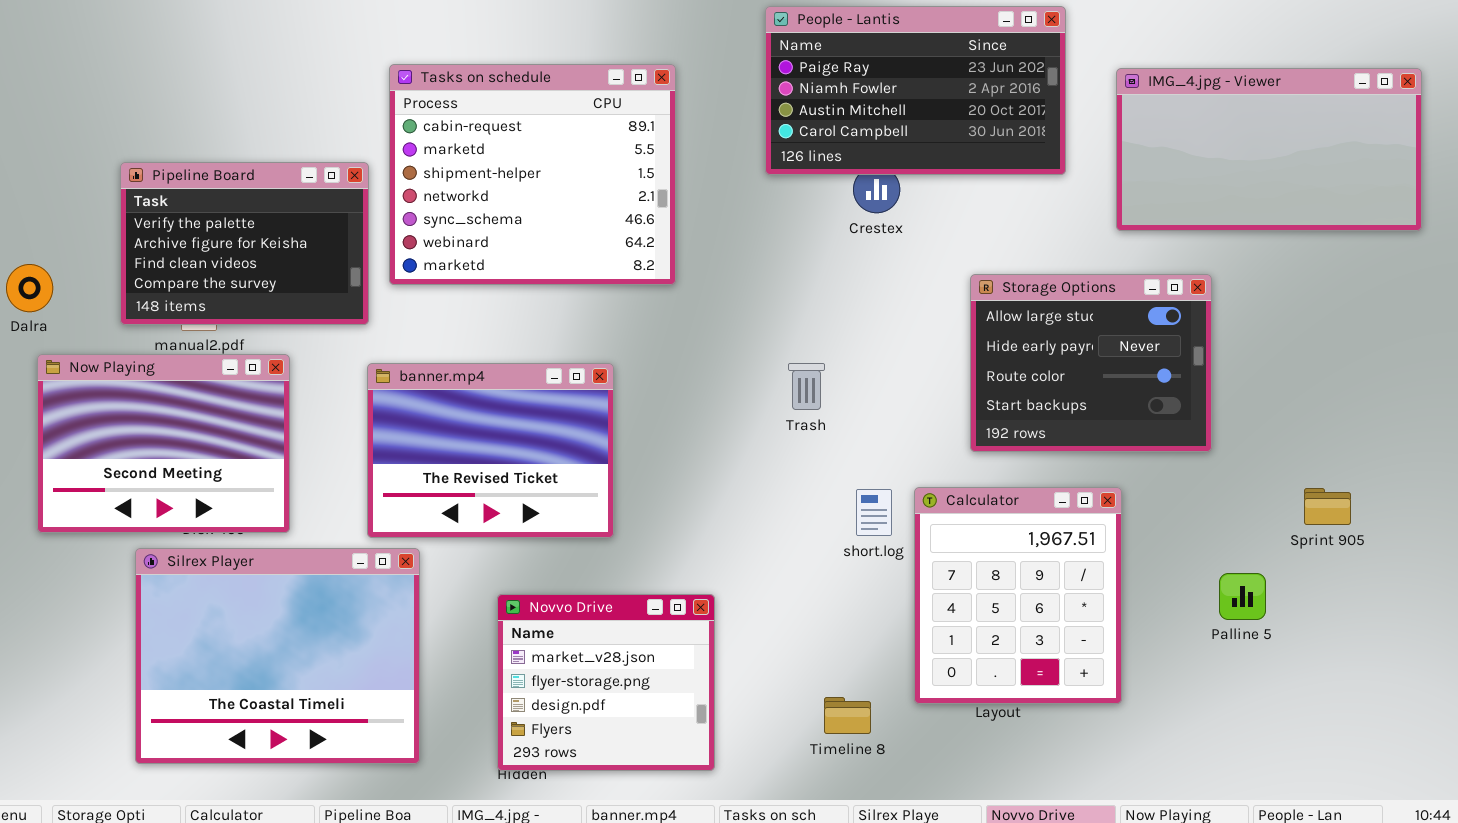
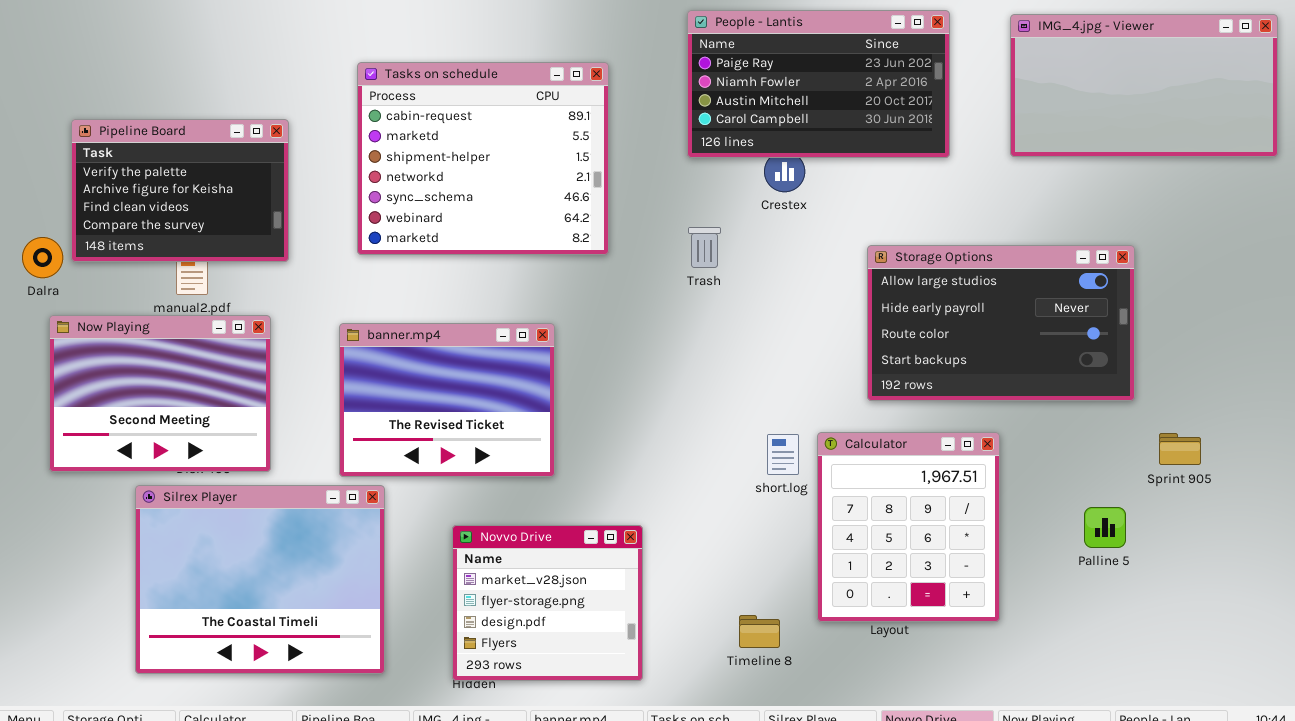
IMG_4.jpg - Viewer: [1116,68,1422,231] -> [1010,14,1278,157], moved
Pipeline Board: [120,162,369,325] -> [71,119,289,262], moved
Storage Options: [970,274,1212,452] -> [867,245,1135,401], resized
Trash: [788,363,825,410] -> [688,227,721,268], moved

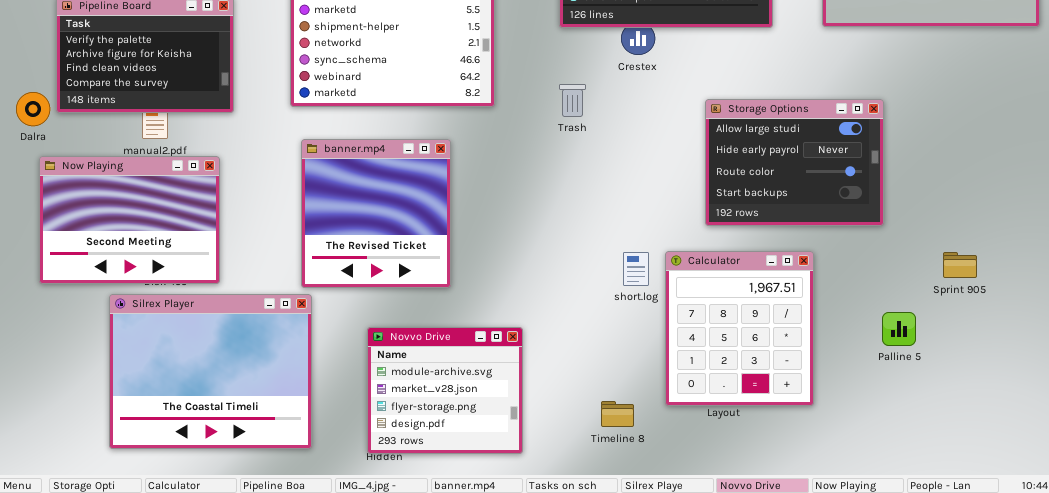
Storage Options: [867,245,1135,401] -> [705,99,884,226], resized
banner.mp4: [339,323,555,477] -> [301,139,451,288], resized
Novvo Drive: [452,525,643,681] -> [367,327,523,454], scrolled up 1 row

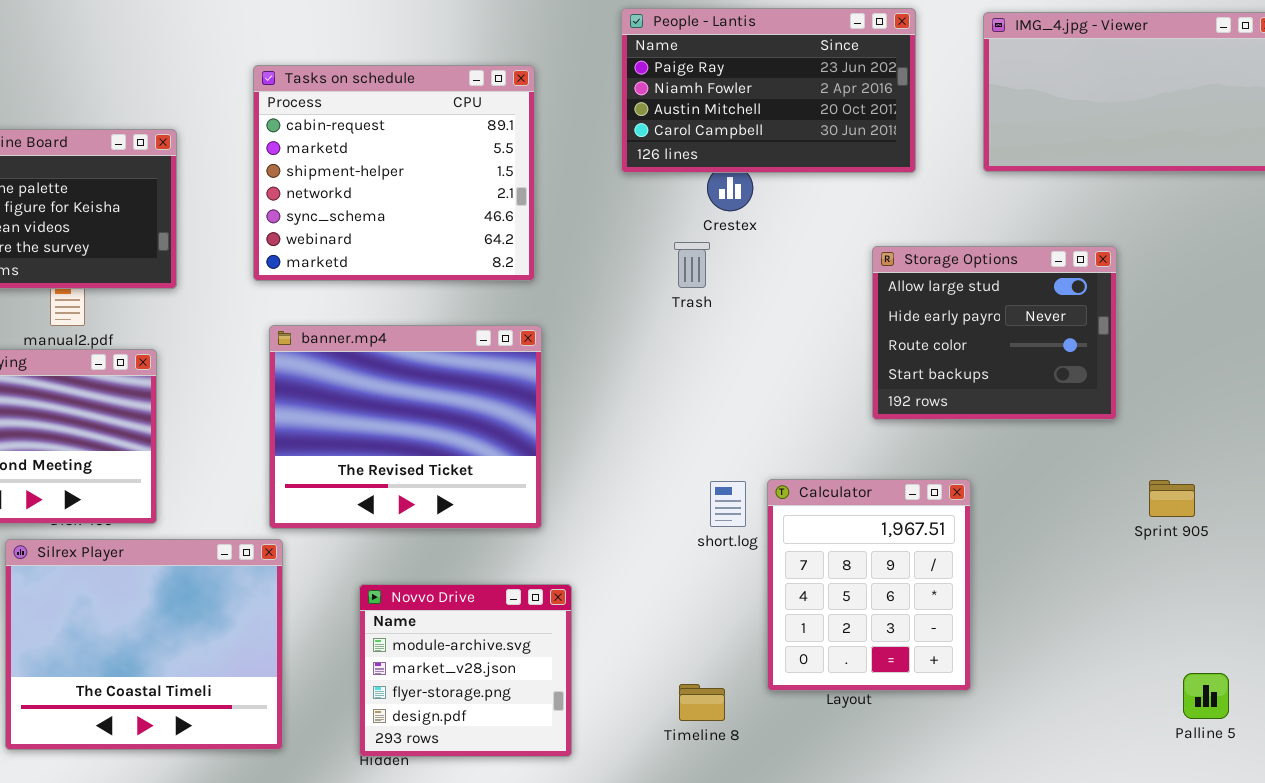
Trash: [559,84,586,117] -> [674,242,710,288], moved
Storage Options: [705,99,884,226] -> [872,246,1117,420], moved
banner.mp4: [301,139,451,288] -> [269,325,542,529], resized
Palline 5: [882,312,916,346] -> [1183,673,1229,719], moved

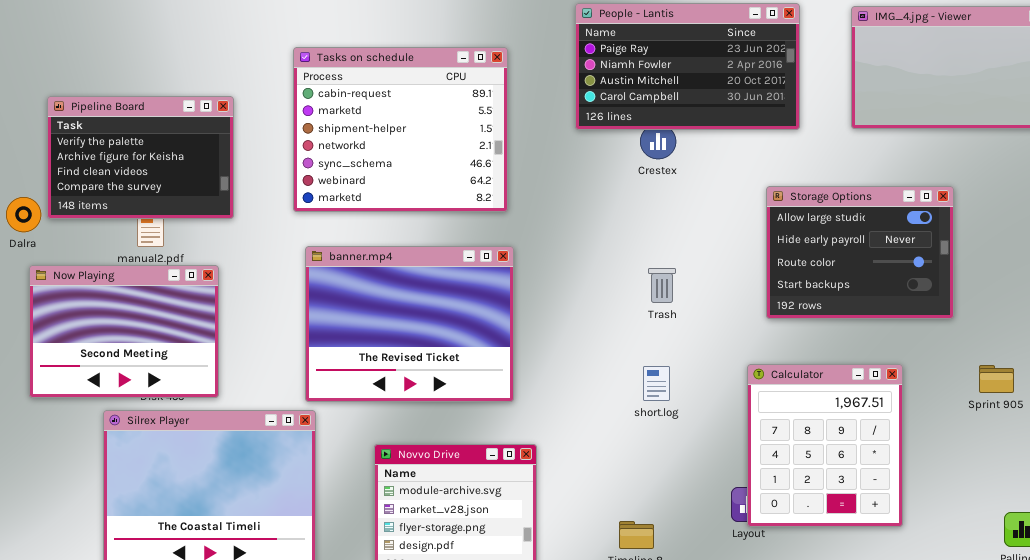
Trash: [674,242,710,288] -> [648,268,676,303], moved
Calculator: [767,479,971,691] -> [747,364,903,527], moved

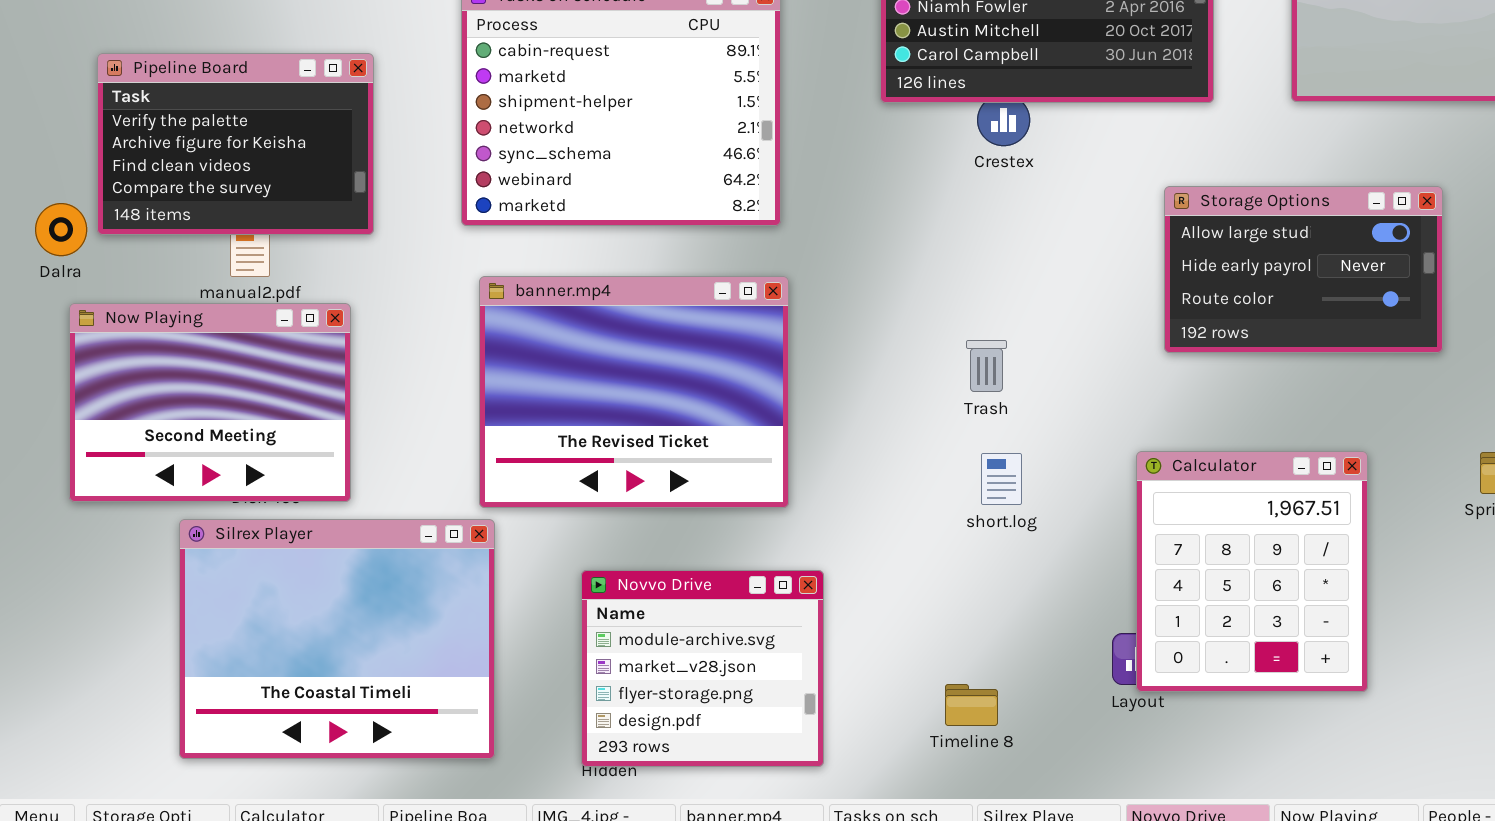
Storage Options: [766,186,954,319] -> [1164,186,1443,353], resized
Trash: [648,268,676,303] -> [966,340,1007,392], moved

